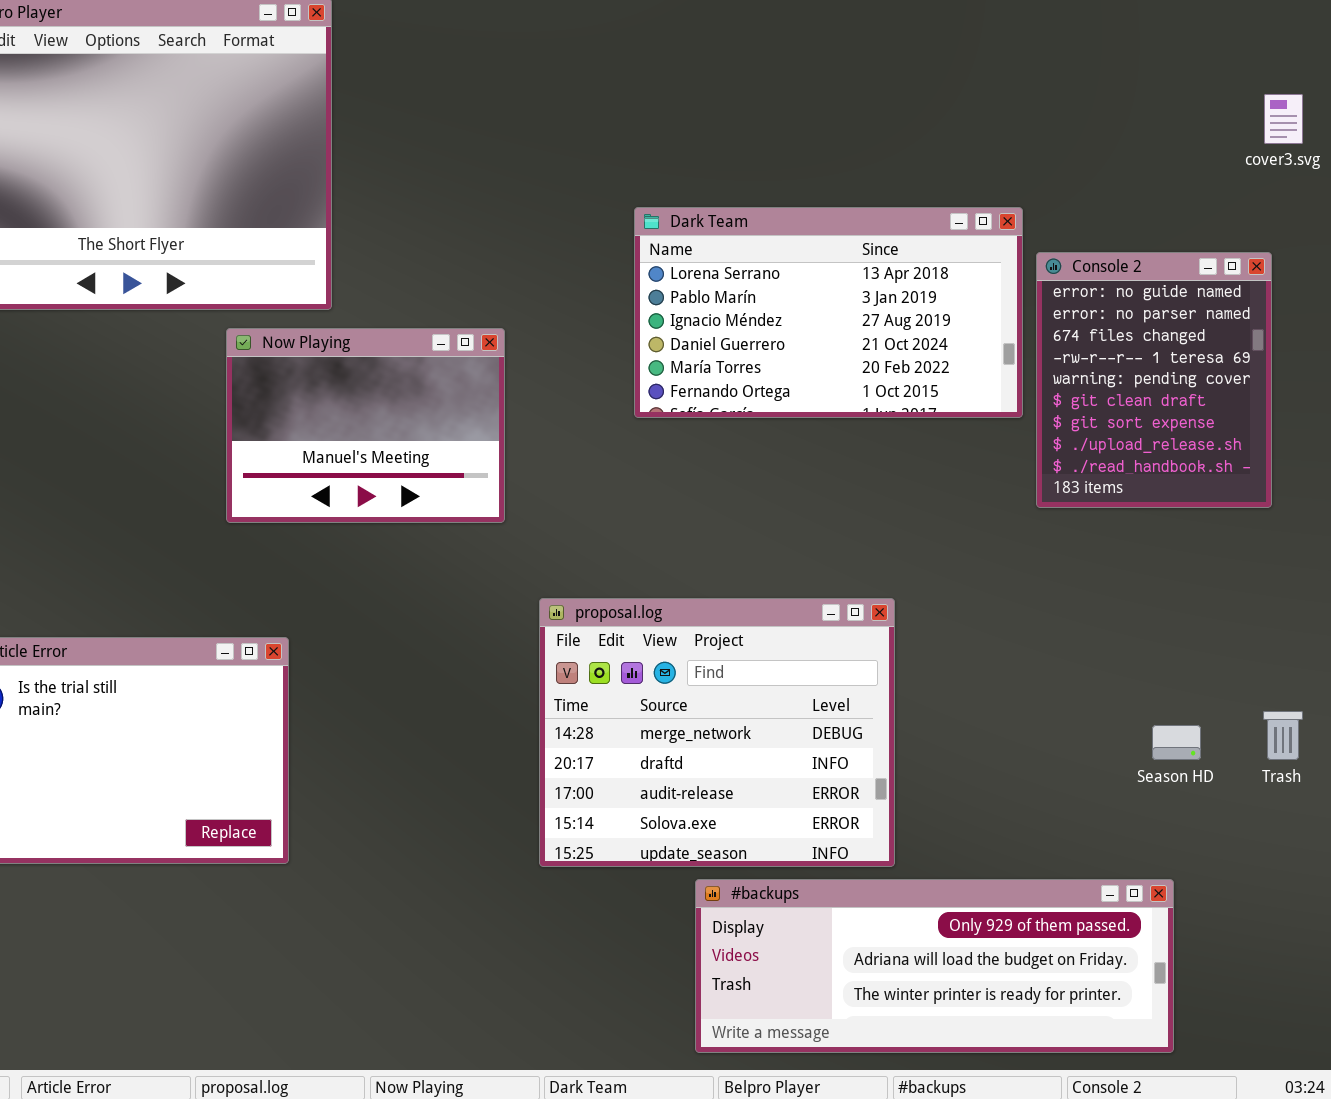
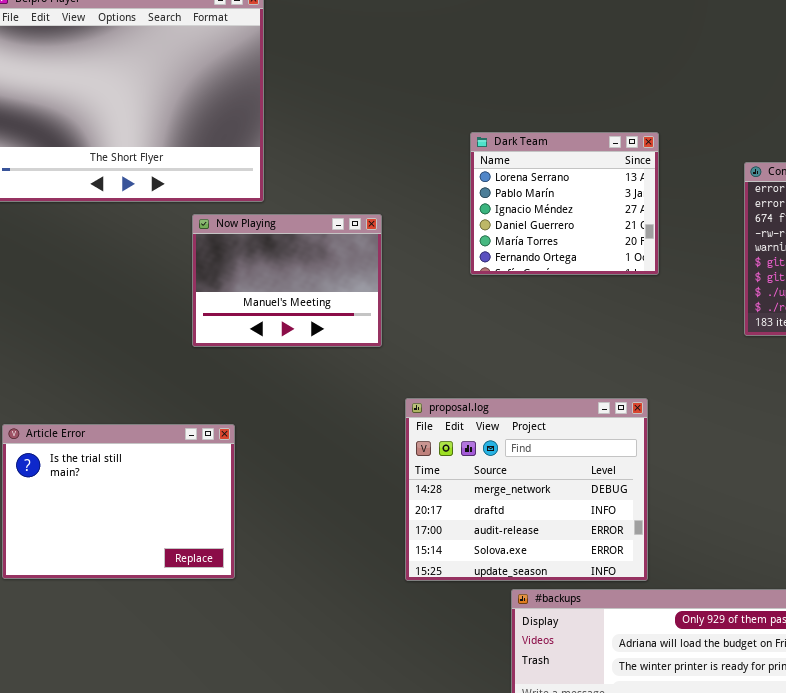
Dark Team: [634,207,1023,418] -> [470,132,659,275], resized

